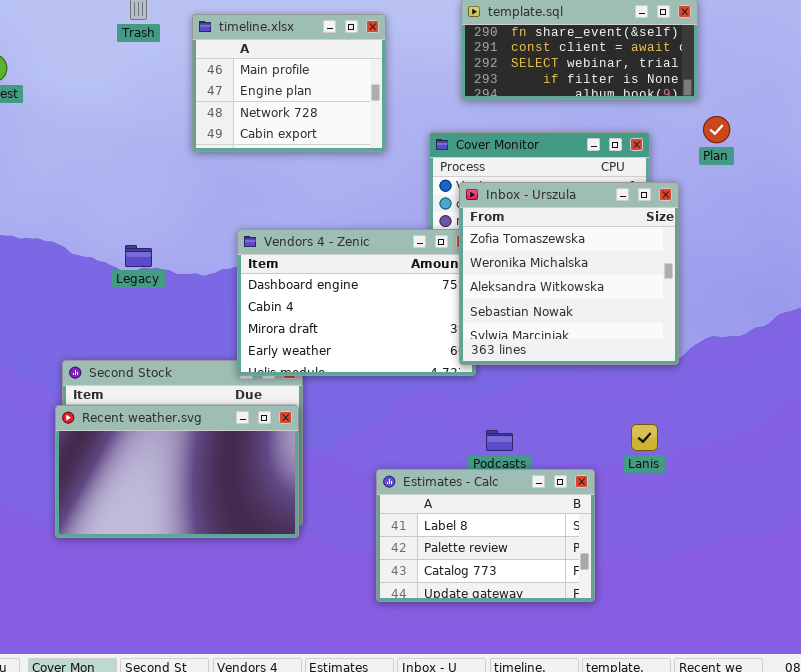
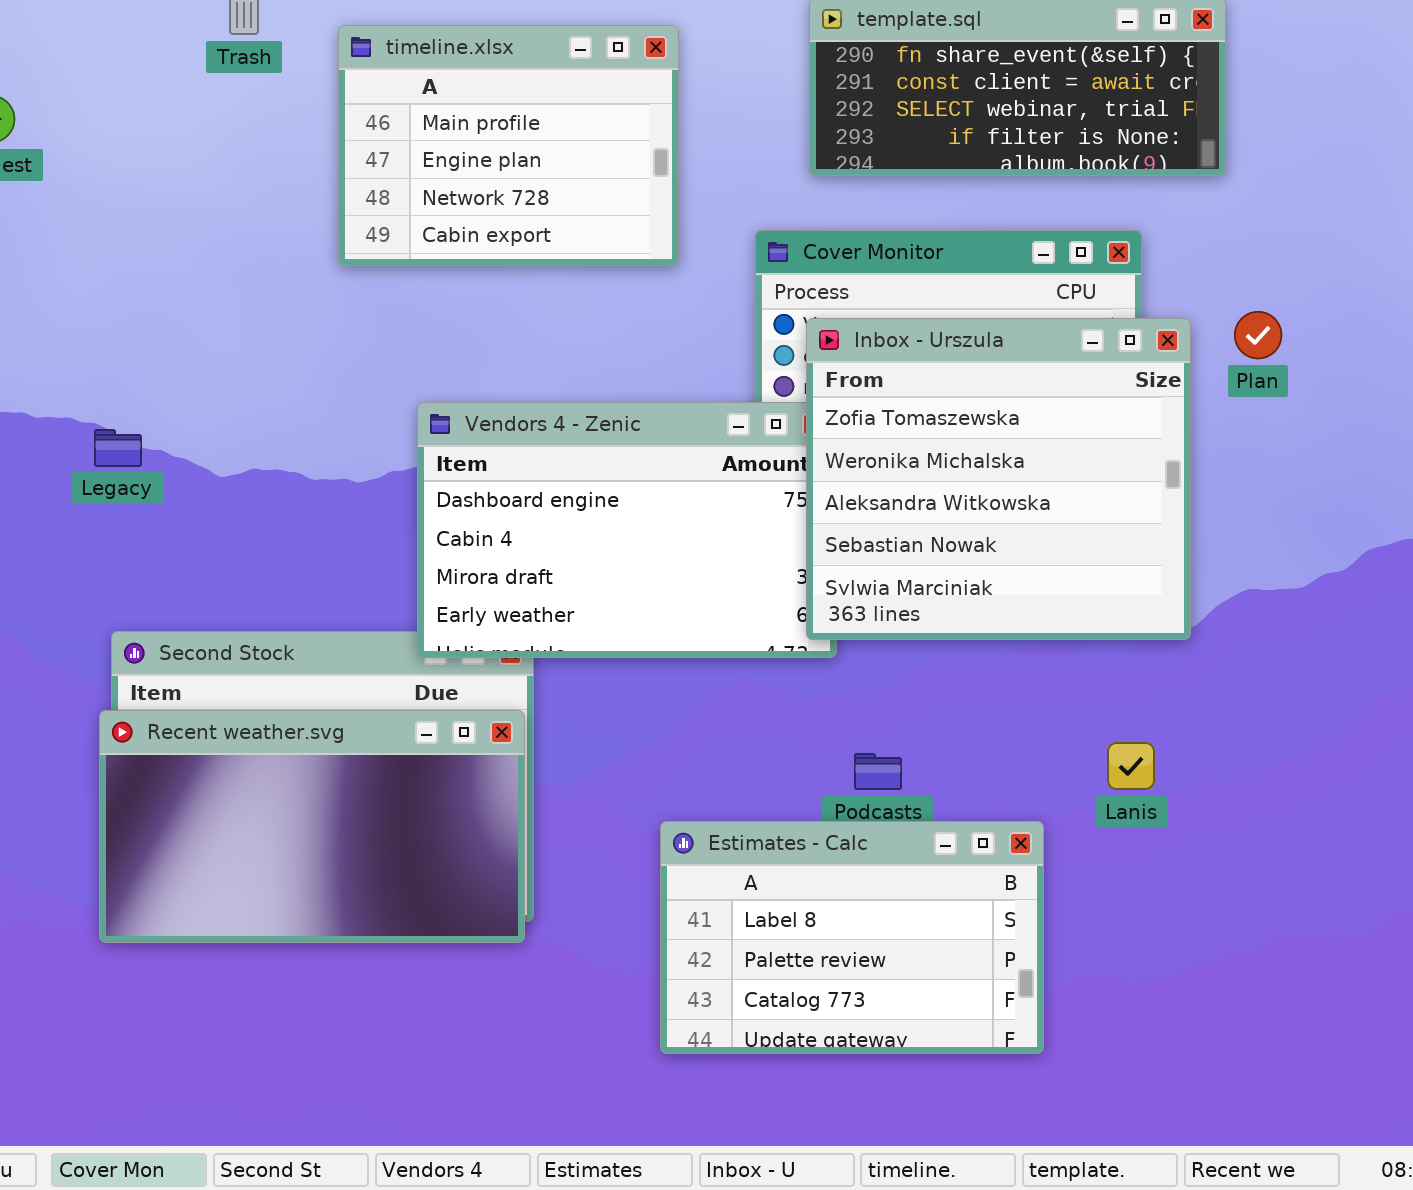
Plan: [703,116,730,143] -> [1234,311,1282,359], moved
Legacy: [125,245,152,267] -> [94,429,142,467], moved

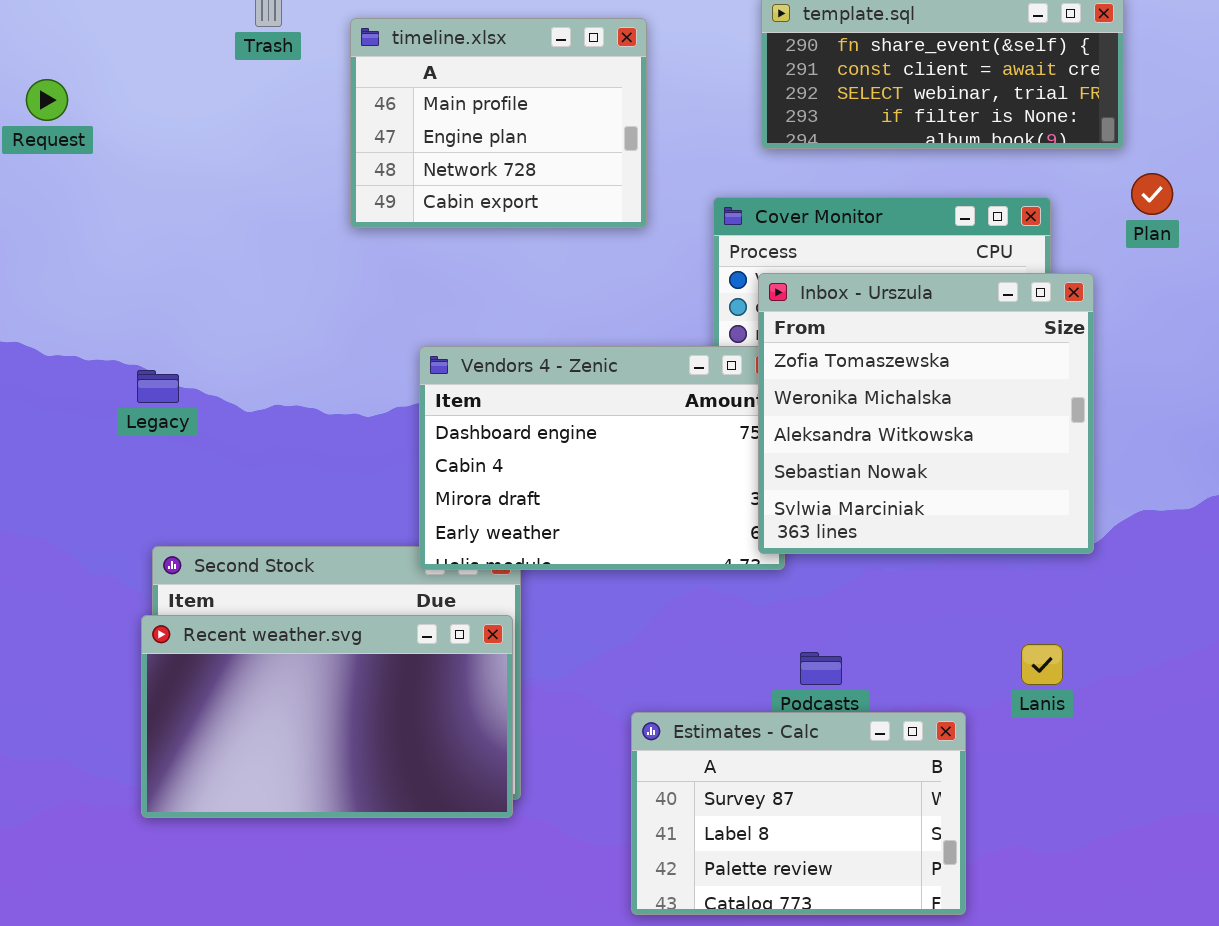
Plan: [1234,311,1282,359] -> [1131,173,1173,215], moved
Estimates - Calc: [660,821,1044,1054] -> [631,712,966,915], scrolled up 1 row

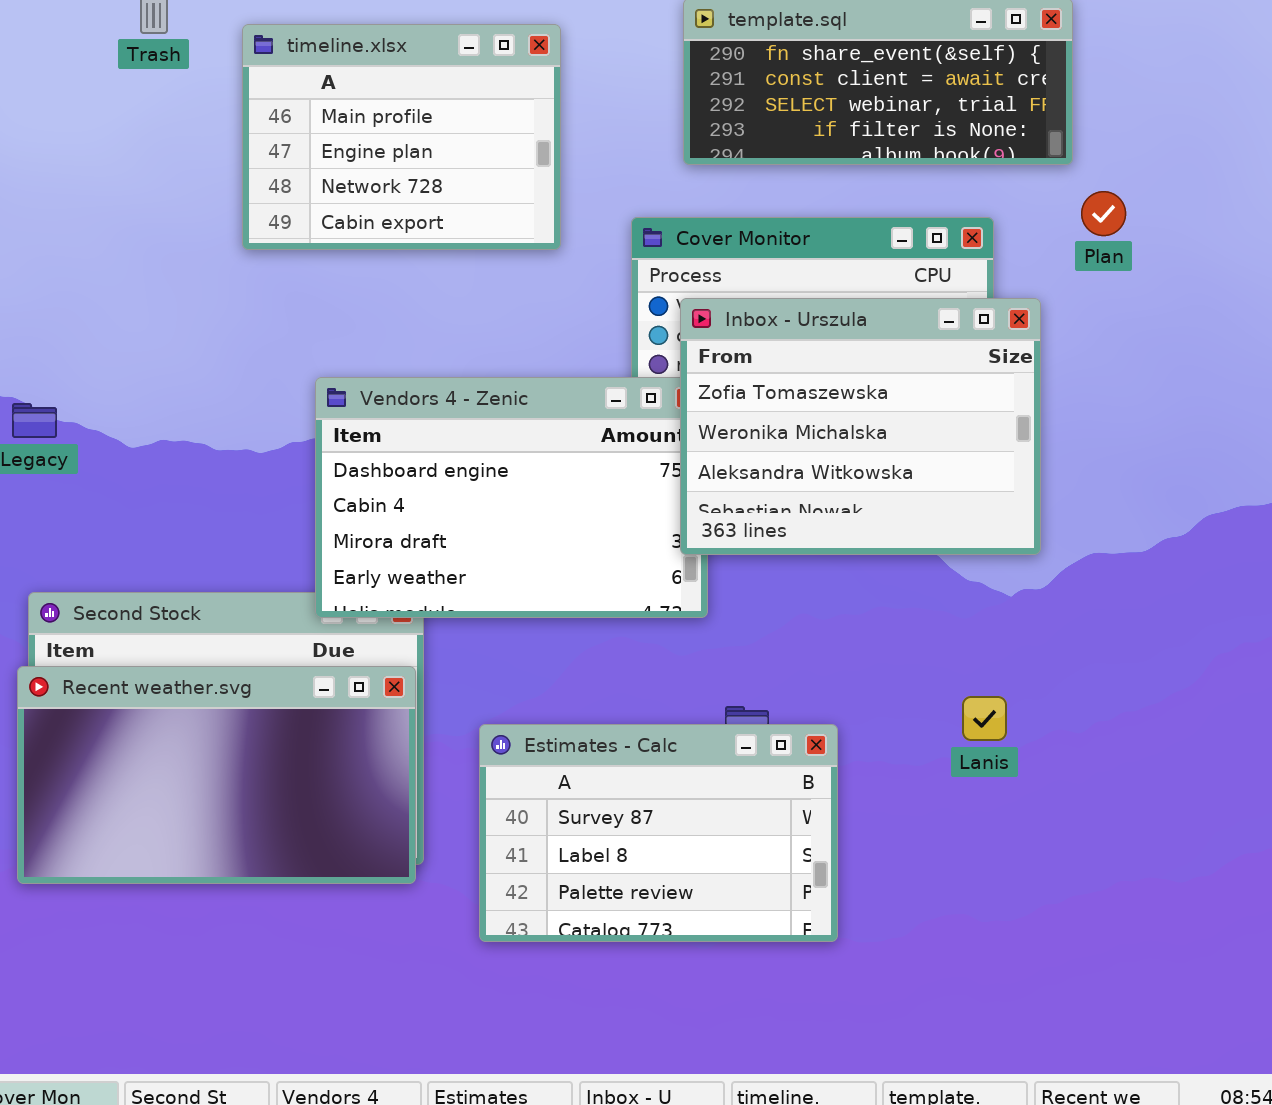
Inbox - Urszula: [758,273,1094,554] -> [680,298,1041,555], resized
Estimates - Calc: [631,712,966,915] -> [479,724,838,942], moved

